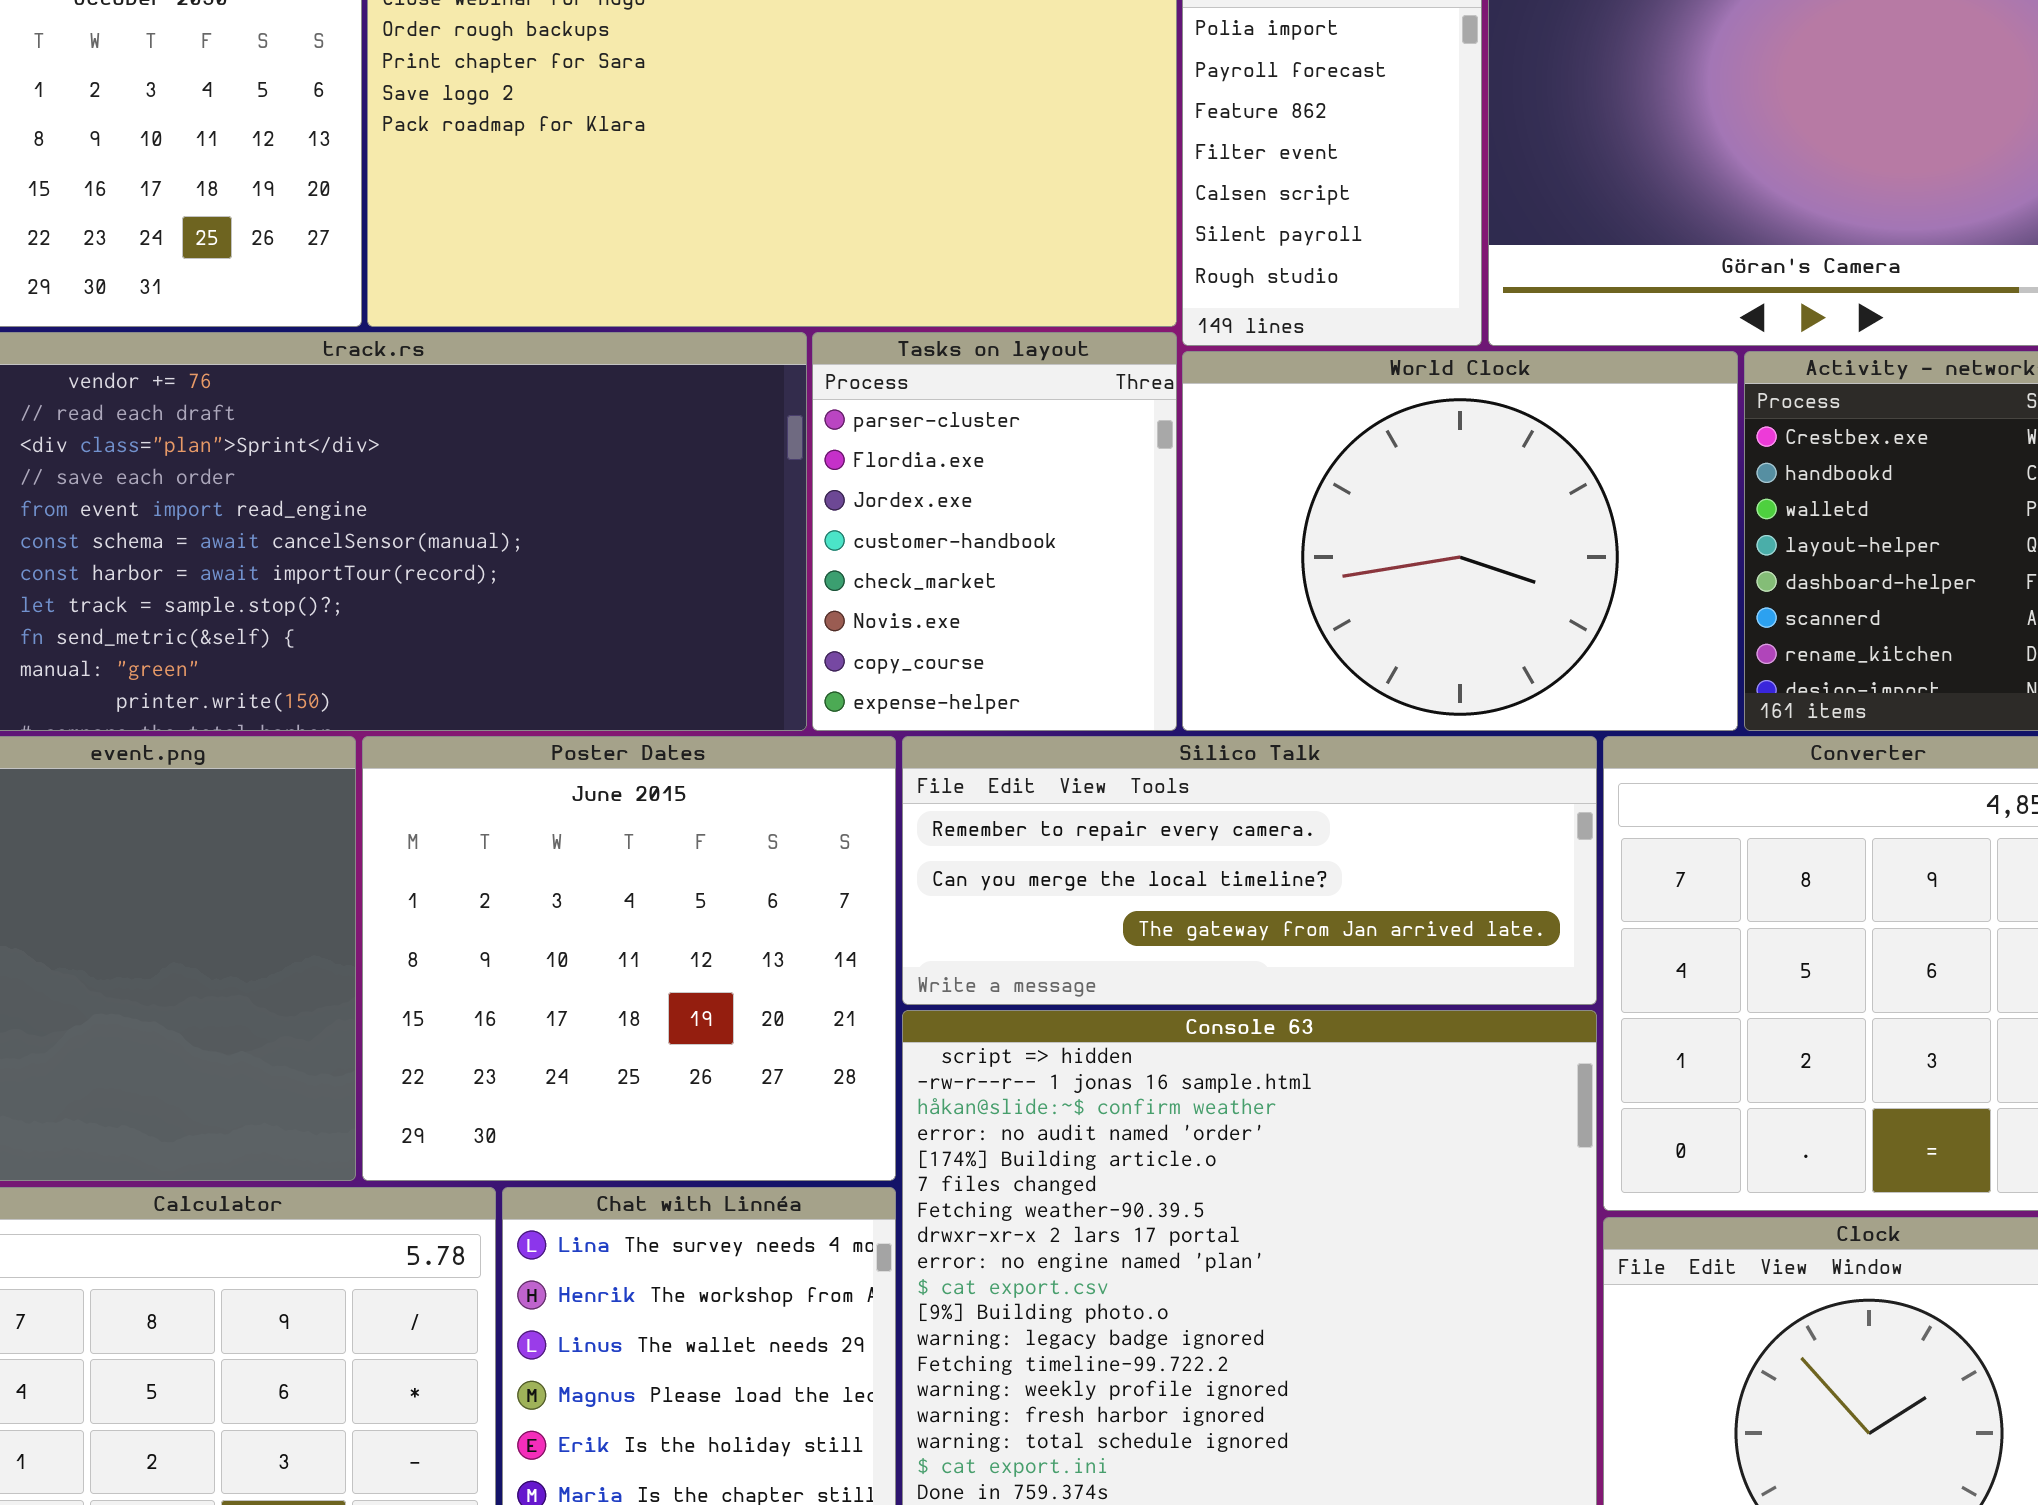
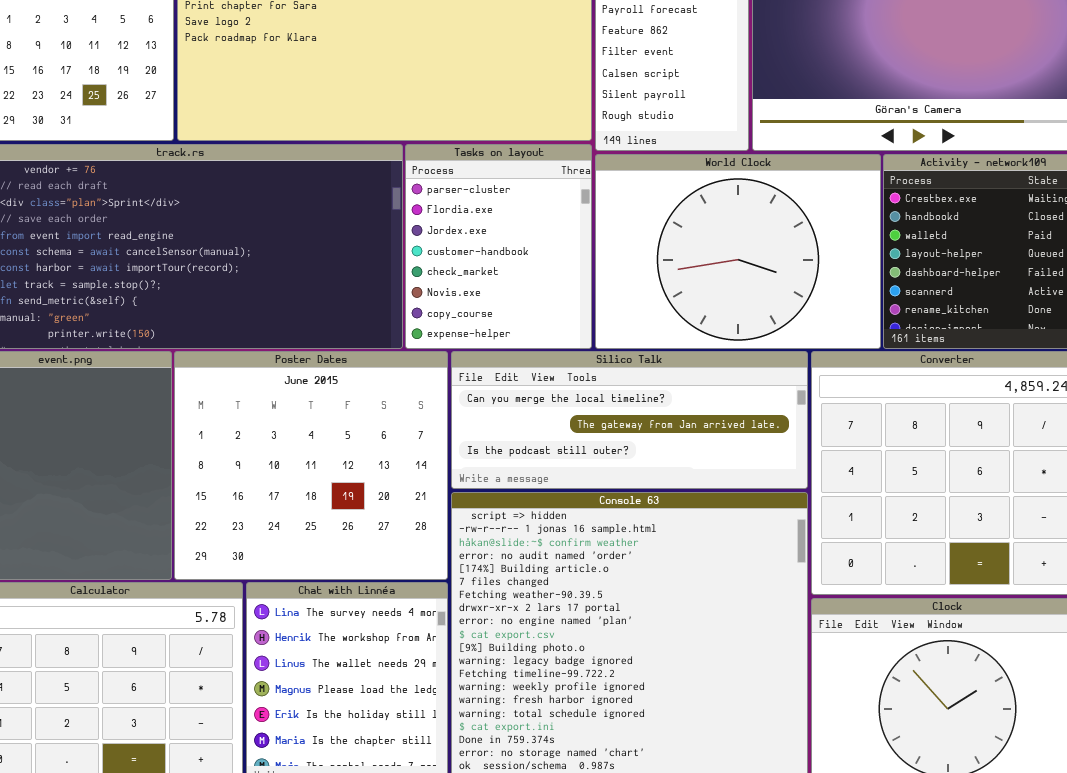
Silico Talk: [902,736,1597,1005] -> [451,351,808,489], scrolled down 1 row

